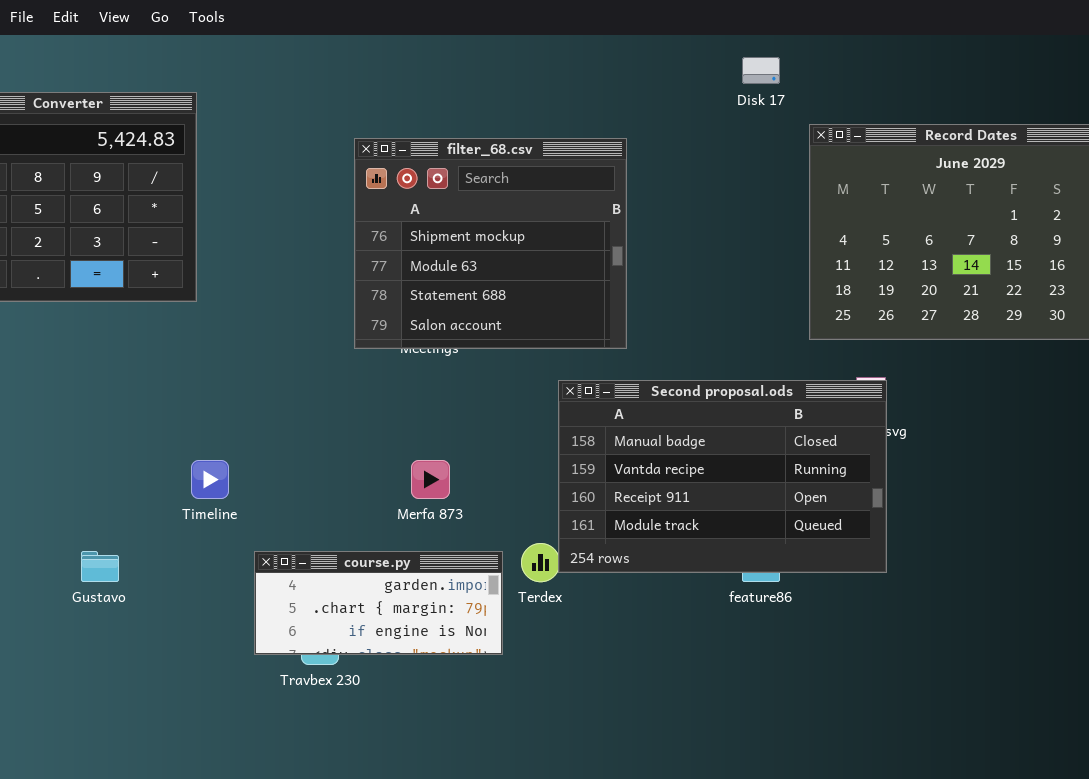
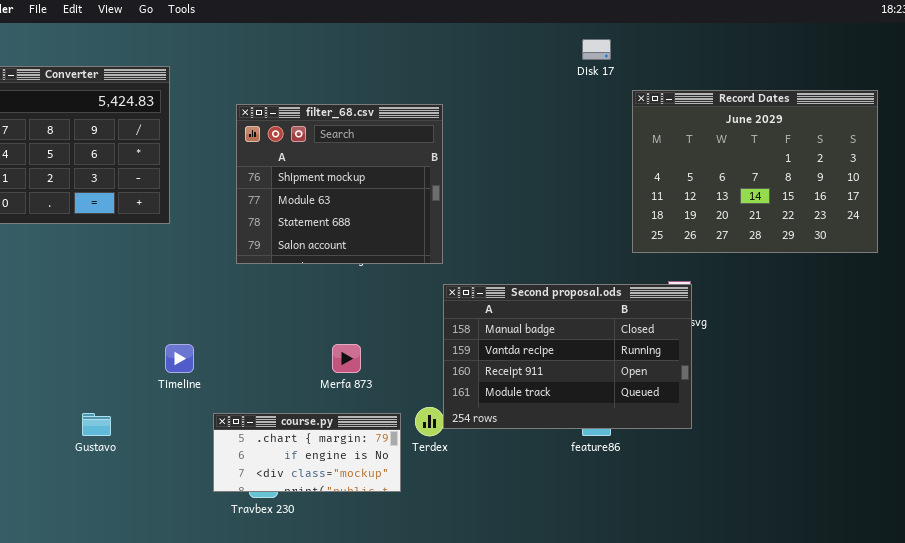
filter_68.csv: [354,138,627,349] -> [236,104,443,264], moved
course.py: [254,551,503,655] -> [213,413,401,492], scrolled down 1 row

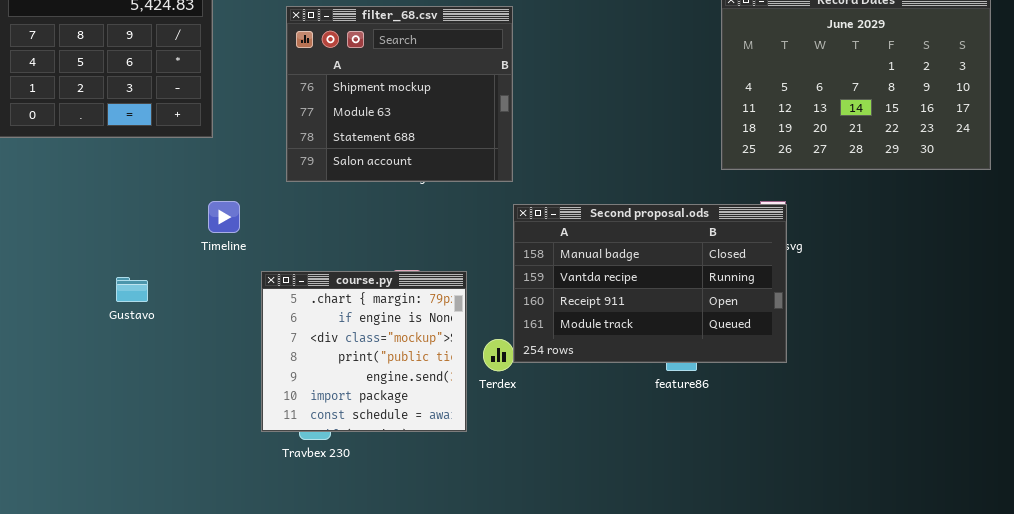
Timeline: [165,344,194,373] -> [208,201,240,233], moved
Gustavo: [82,413,111,436] -> [116,277,148,302], moved
course.py: [213,413,401,492] -> [261,271,467,432], resized

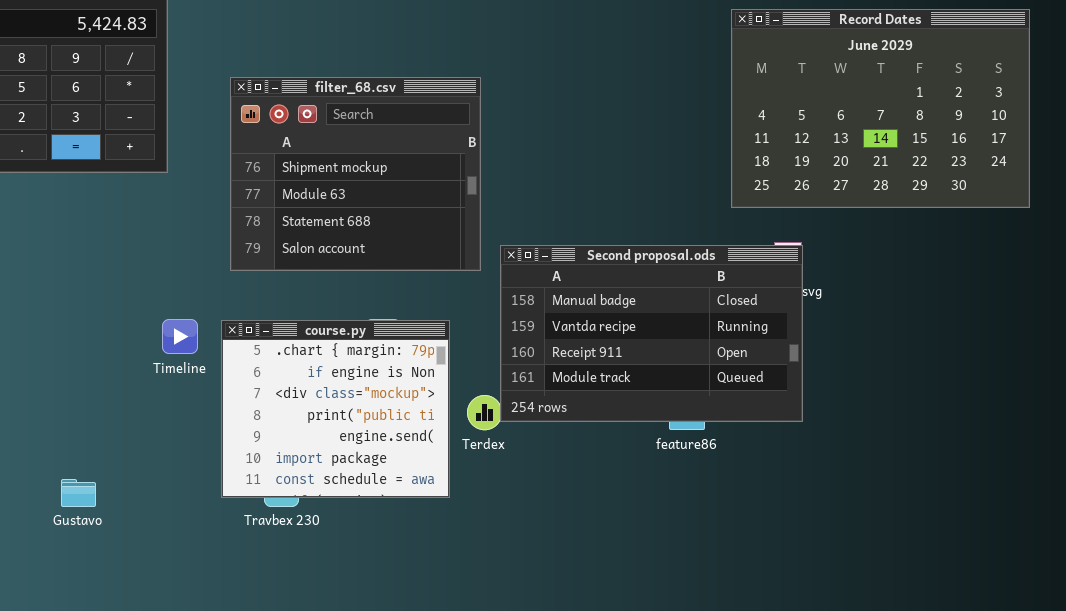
filter_68.csv: [286,6,513,182] -> [230,77,481,271], moved
Timeline: [208,201,240,233] -> [162,319,198,354], moved
Gustavo: [116,277,148,302] -> [61,479,96,507], moved

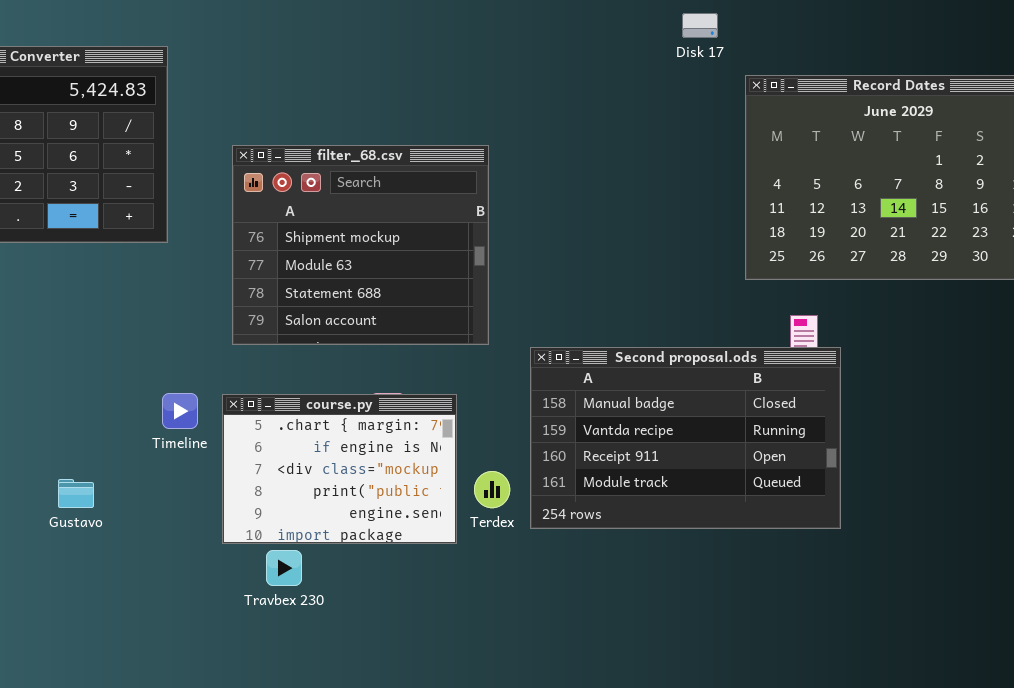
Second proposal.ods: [500,245,803,422] -> [530,347,841,529], moved
course.py: [221,320,450,498] -> [222,394,457,544], resized
Gustavo: [61,479,96,507] -> [58,479,94,508], moved

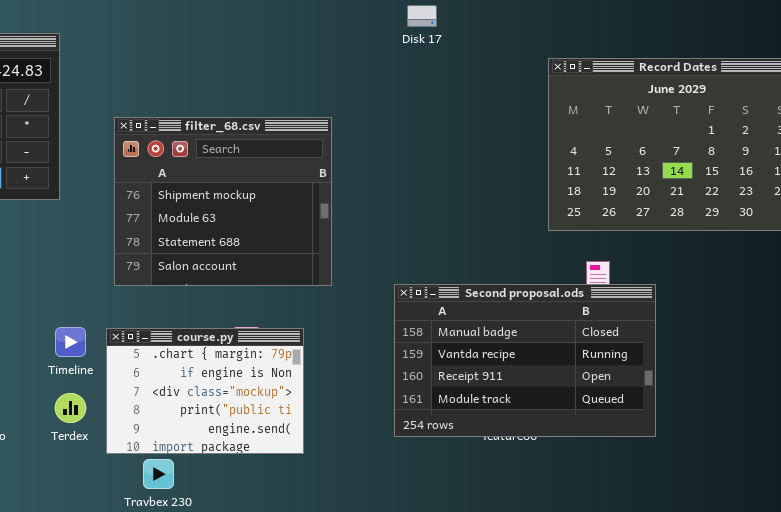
Disk 17: [682,13,718,38] -> [407,5,437,27], moved
Second proposal.ods: [530,347,841,529] -> [394,284,656,437], moved
Terdex: [474,471,510,508] -> [55,393,86,423], moved

